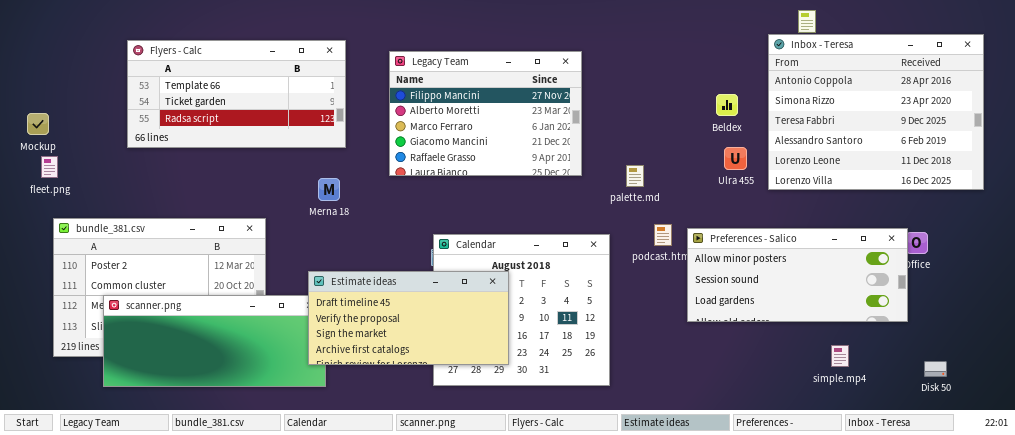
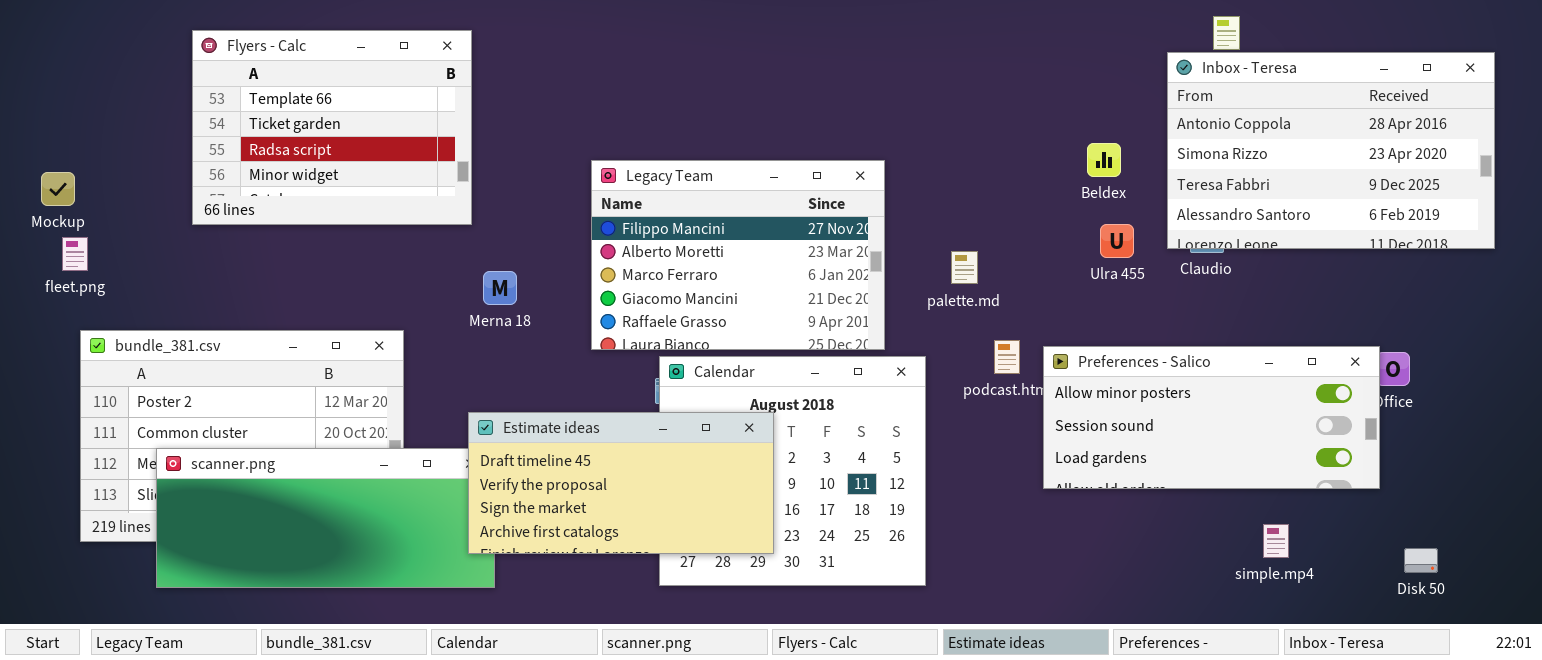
Inbox - Teresa: [768,34,984,190] -> [1167,52,1495,249], resized
Flyers - Calc: [127,40,346,148] -> [192,30,472,225], resized
Legacy Team: [389,51,582,176] -> [591,160,885,350], moved

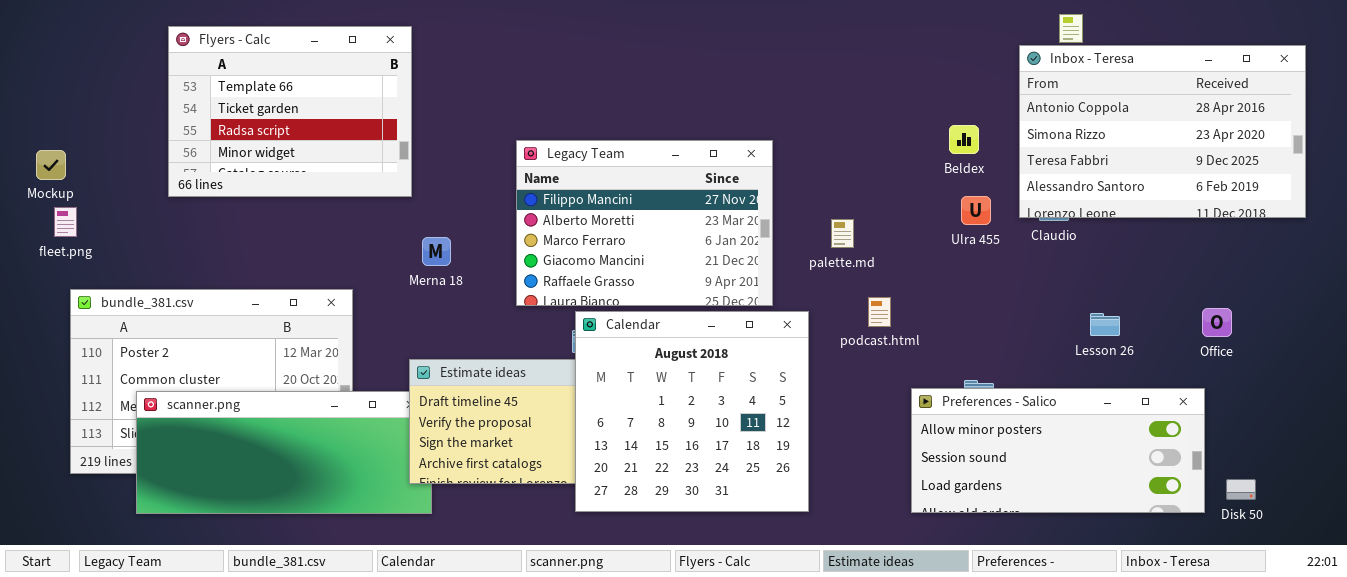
Preferences - Salico: [1043,346,1380,489] -> [911,388,1205,513], moved
Calendar: [659,356,926,586] -> [575,311,809,512], raised

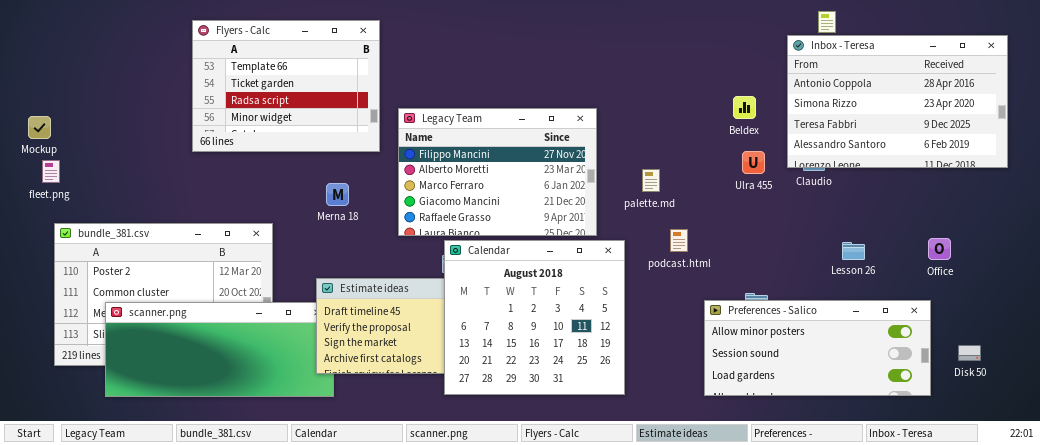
Flyers - Calc: [168,26,412,197] -> [192,20,380,152], moved
Disk 50: [1226,479,1256,500] -> [958,345,981,361], moved

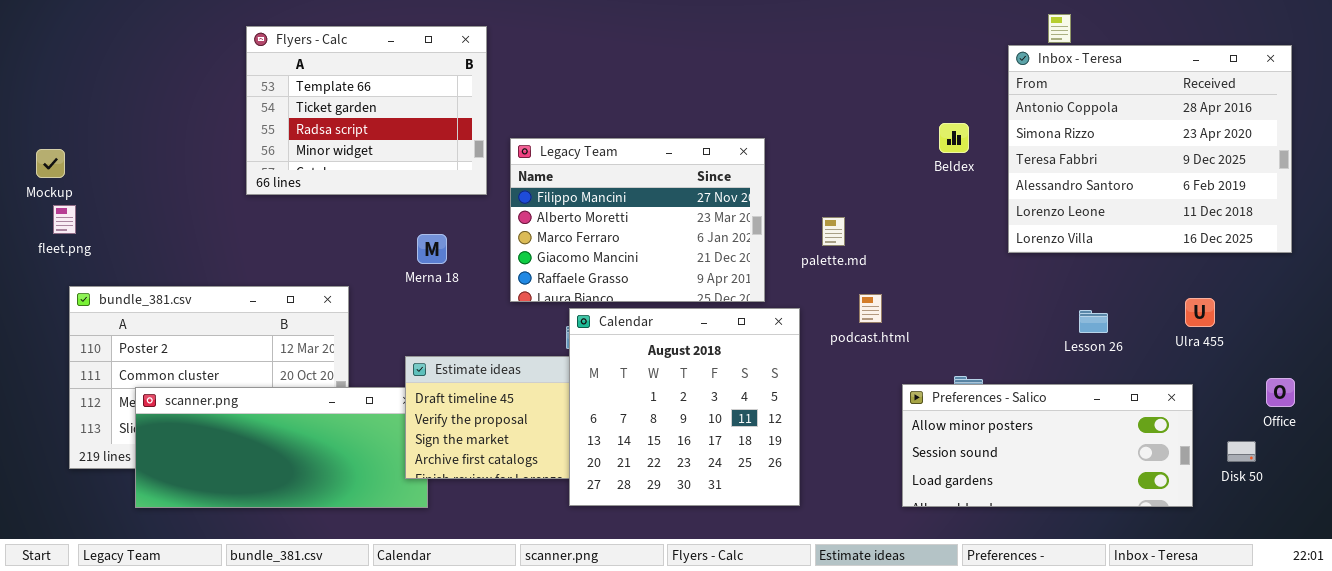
Inbox - Teresa: [787,35,1008,168] -> [1008,45,1292,253], resized
Ulra 455: [742,151,765,174] -> [1185,298,1215,327], moved
Office: [928,238,951,260] -> [1266,378,1295,407], moved

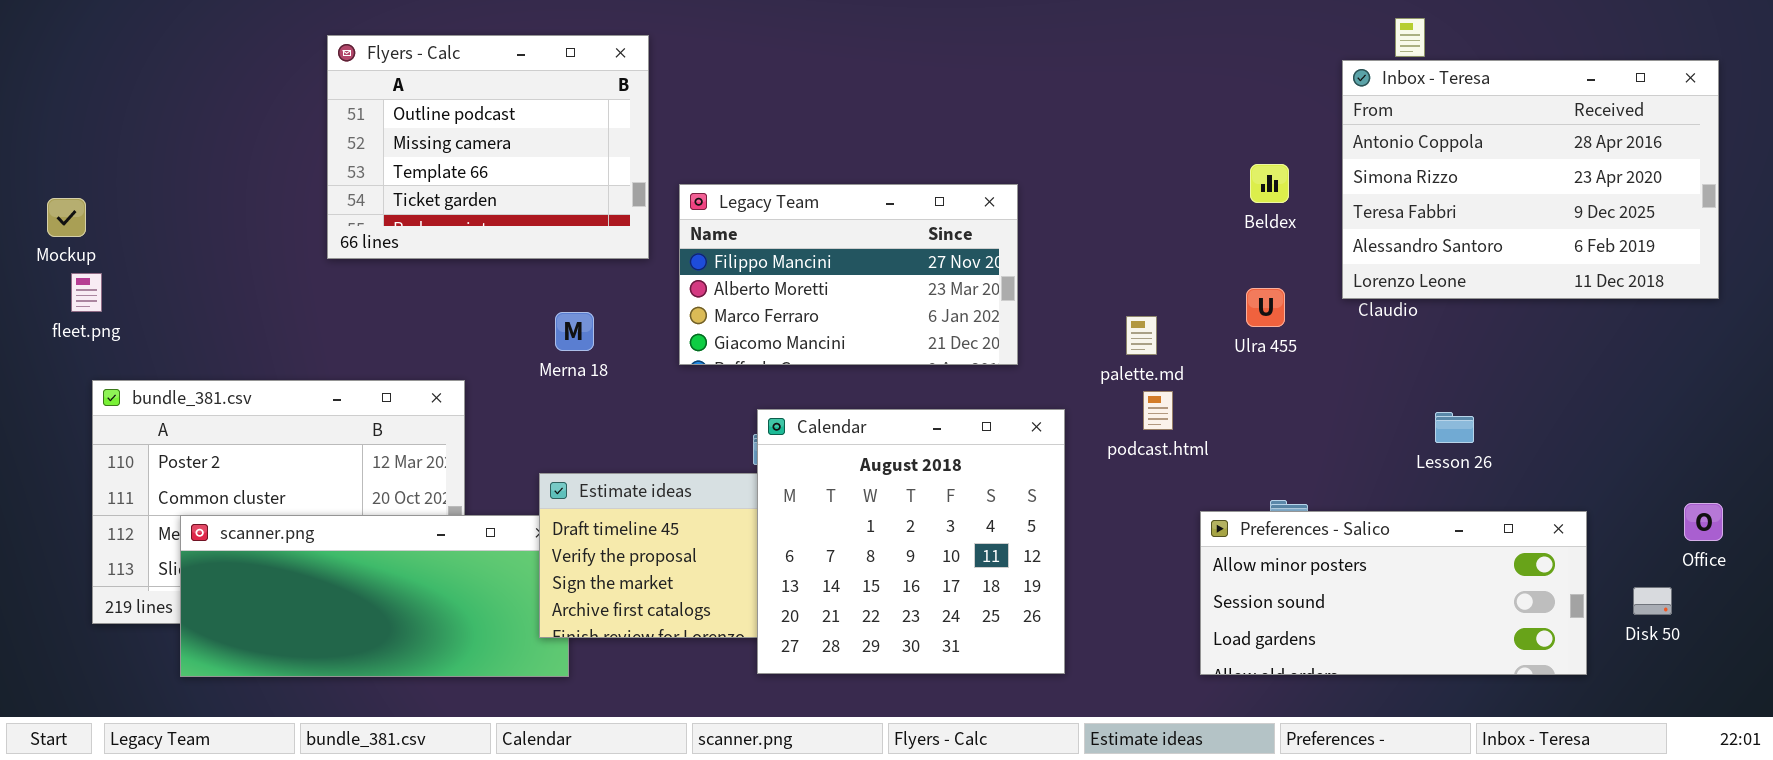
Flyers - Calc: [246,26,487,195] -> [327,35,649,259], scrolled up 2 rows
Inbox - Teresa: [1008,45,1292,253] -> [1342,60,1719,299], resized
Legacy Team: [510,138,765,302] -> [679,184,1018,365], resized
palette.md: [822,217,845,246] -> [1126,316,1157,355], moved
Ulra 455: [1185,298,1215,327] -> [1246,288,1285,327], moved

